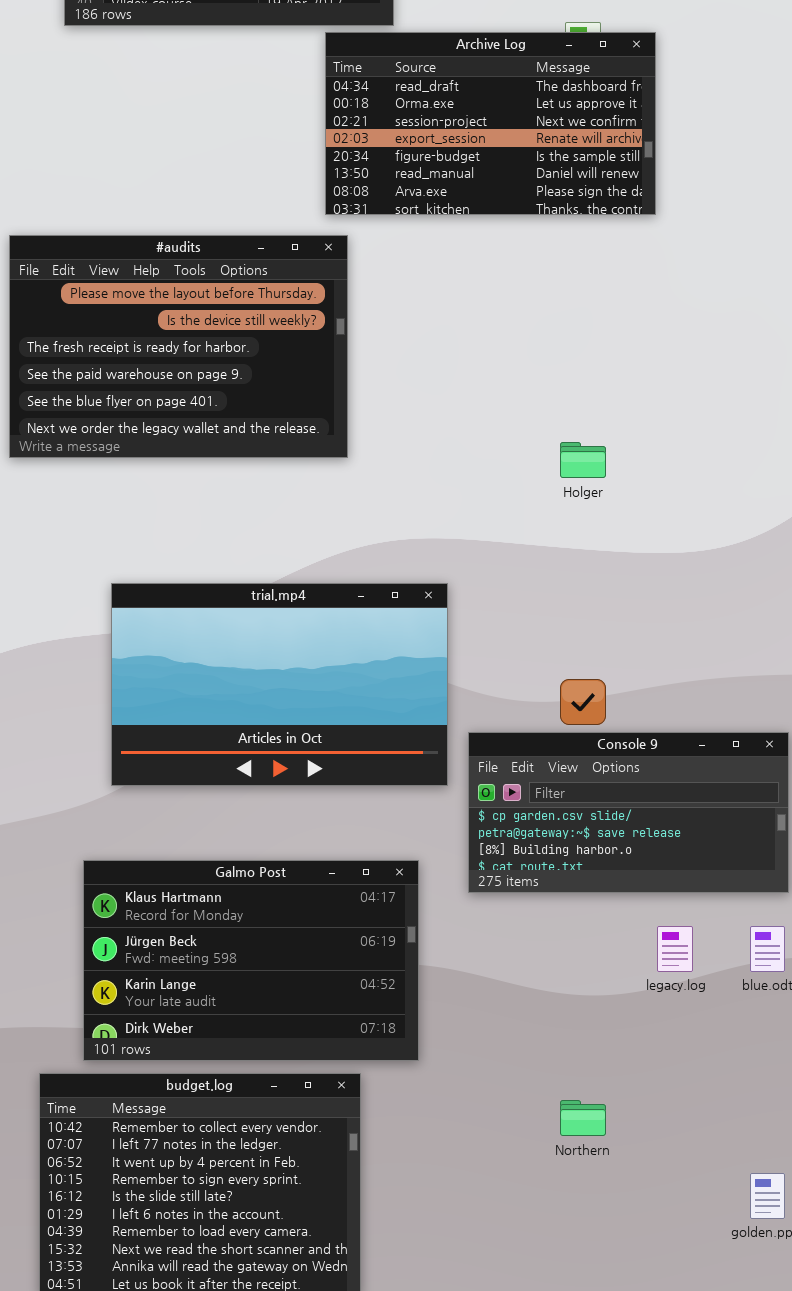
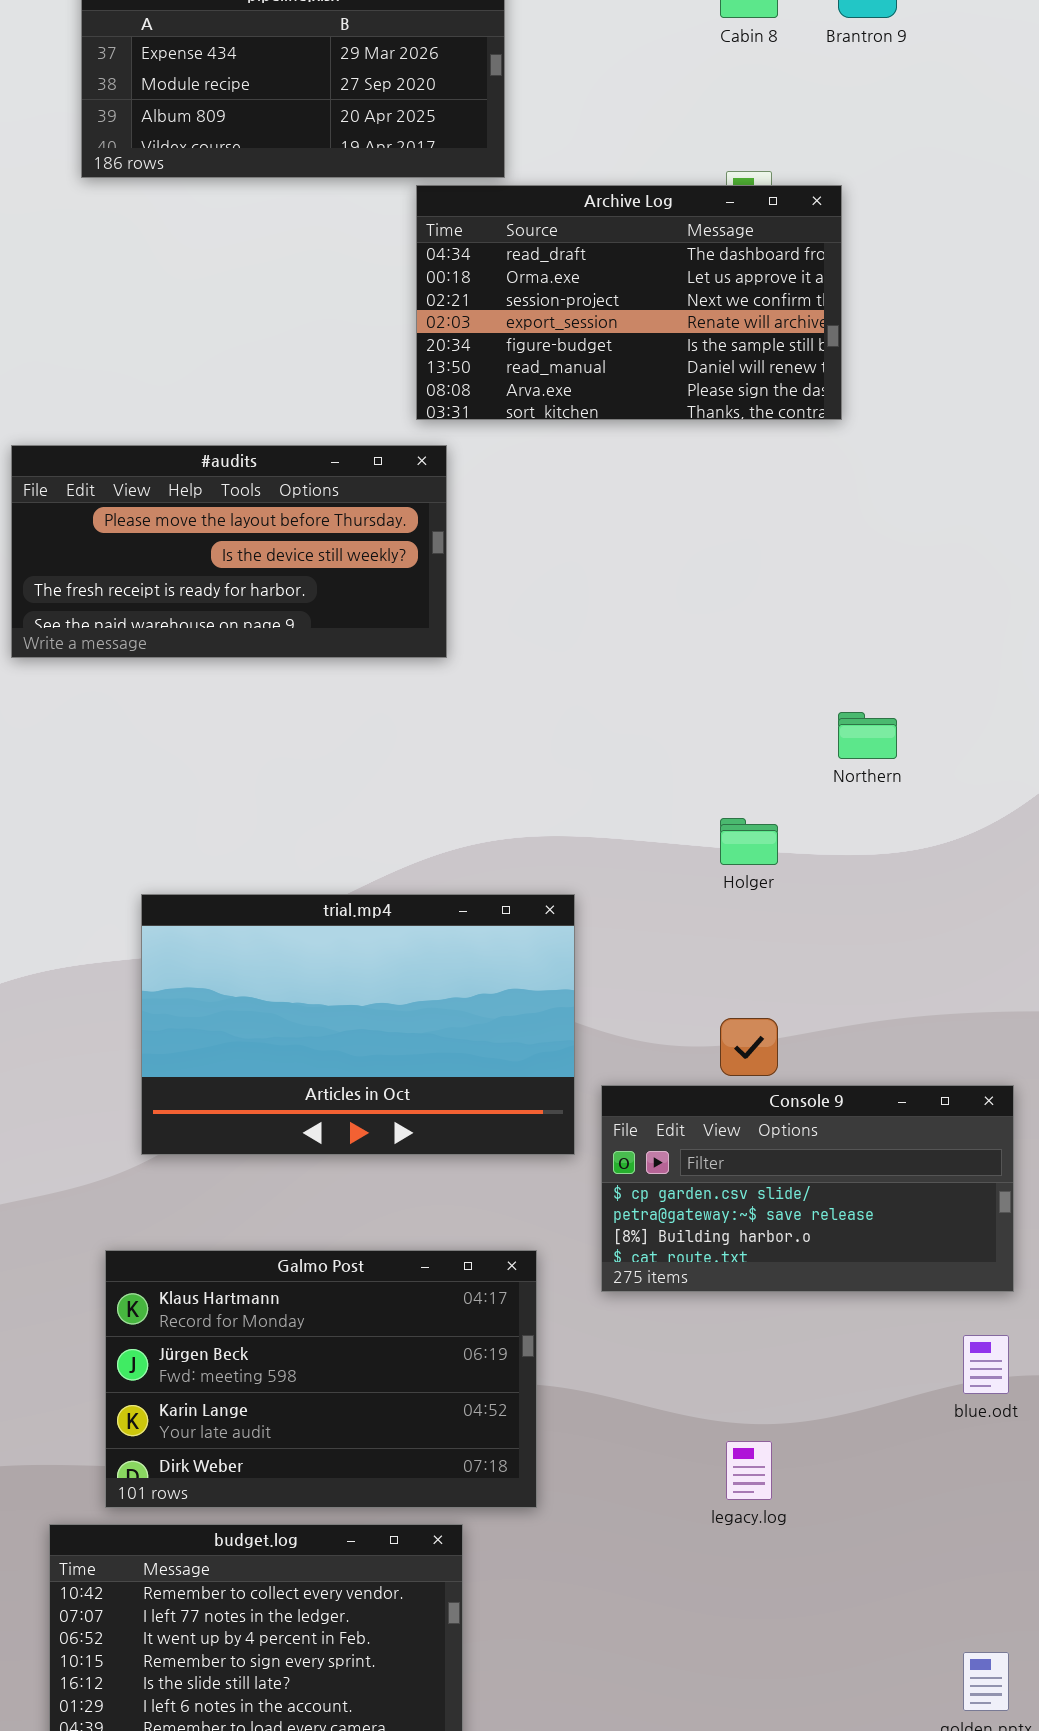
#audits: [9,235,348,458] -> [11,445,447,658], resized
Holger: [560,442,606,478] -> [720,818,778,865], moved
legacy.log: [657,926,693,972] -> [726,1441,772,1500], moved
Northern: [560,1100,606,1136] -> [838,712,897,759], moved

